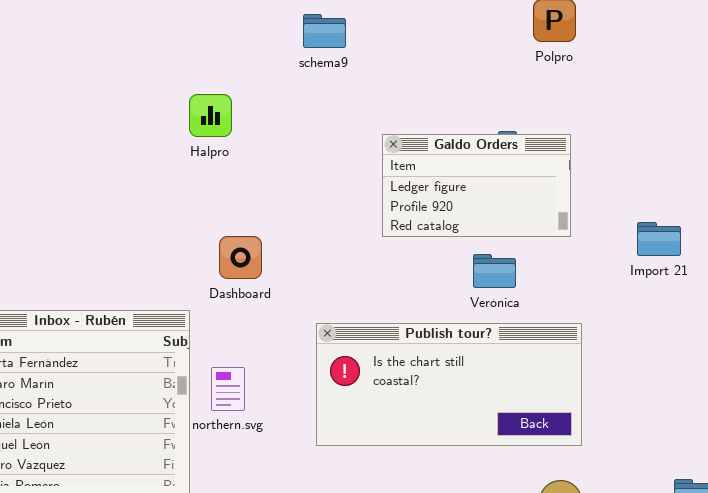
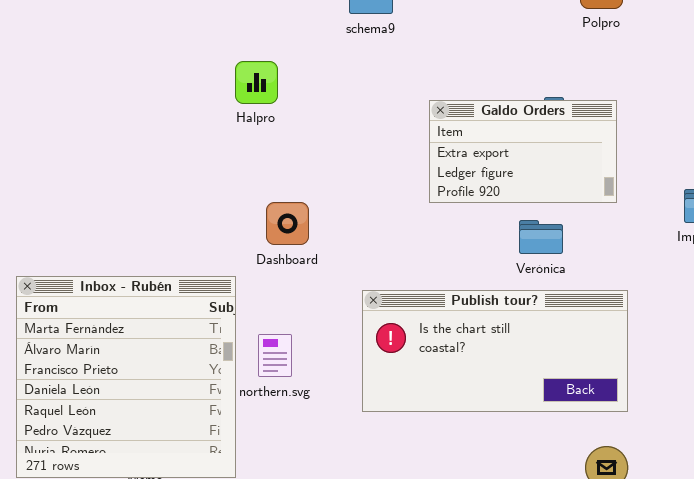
Galdo Orders: [382,134,571,237] -> [429,100,617,203], scrolled up 1 row

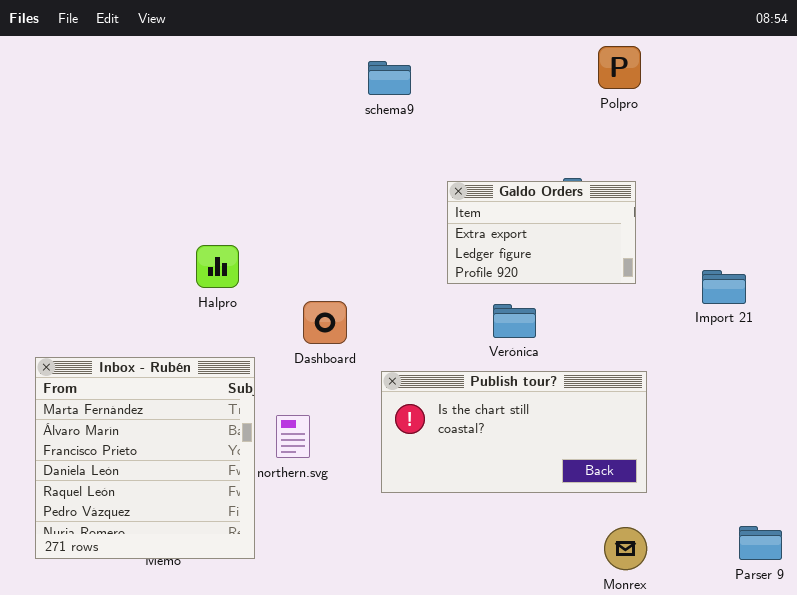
Halpro: [235,61,278,104] -> [196,245,239,288], moved
Dashboard: [266,202,309,245] -> [303,301,347,344], moved
Verónica: [519,220,563,254] -> [493,304,536,338], moved

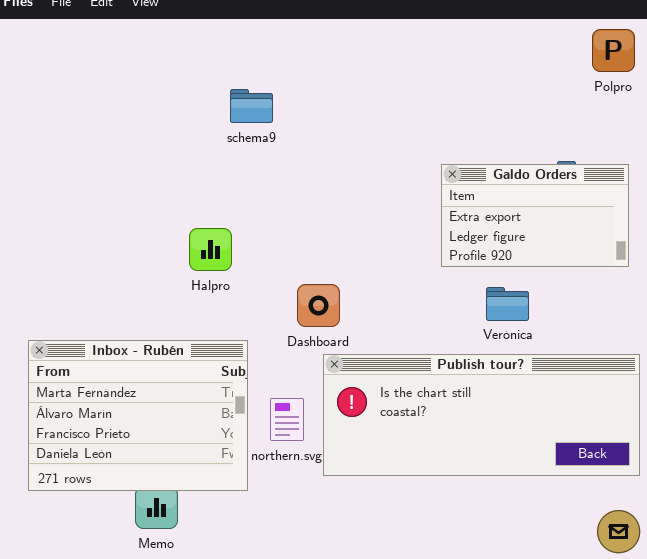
schema9: [368,61,411,95] -> [230,89,273,123], moved
Inbox - Rubén: [35,357,255,559] -> [28,340,248,491], resized
Publish tour?: [381,371,647,493] -> [323,354,640,476], resized

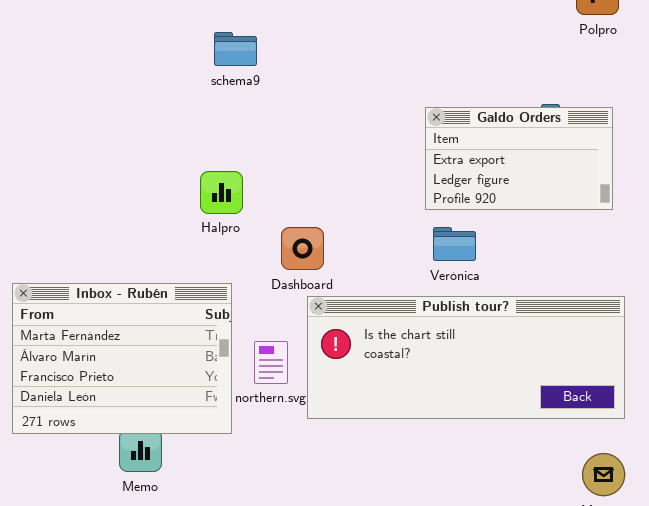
Halpro: [189,228,232,271] -> [200,171,243,214], moved
Verónica: [486,287,529,321] -> [433,227,476,261], moved

